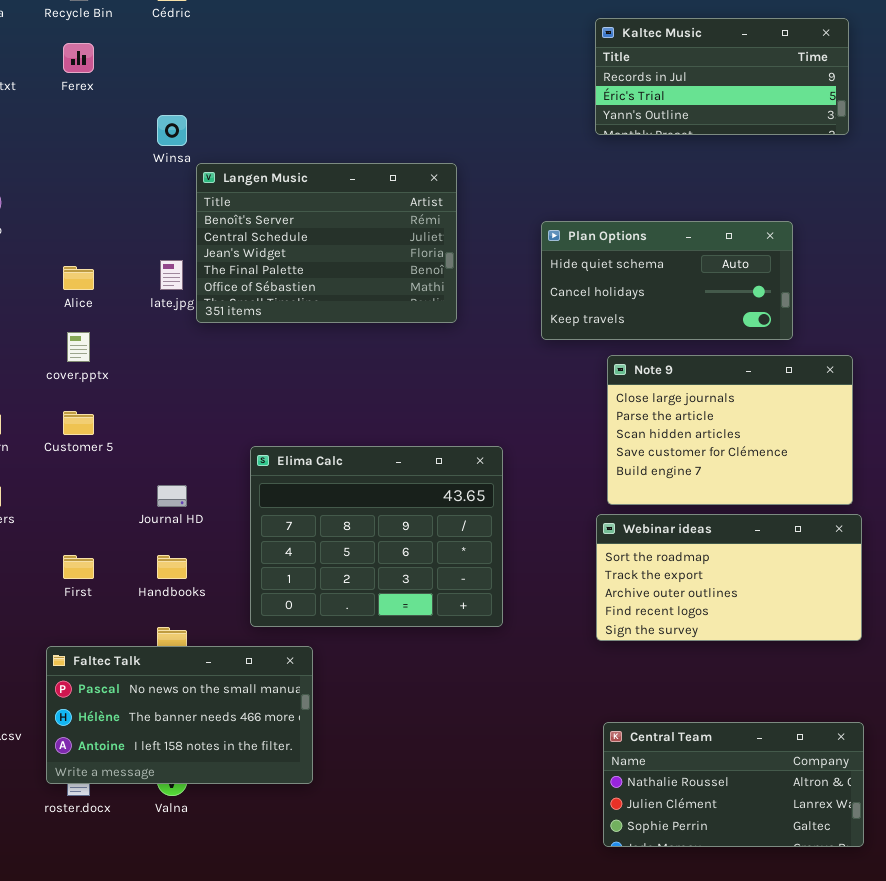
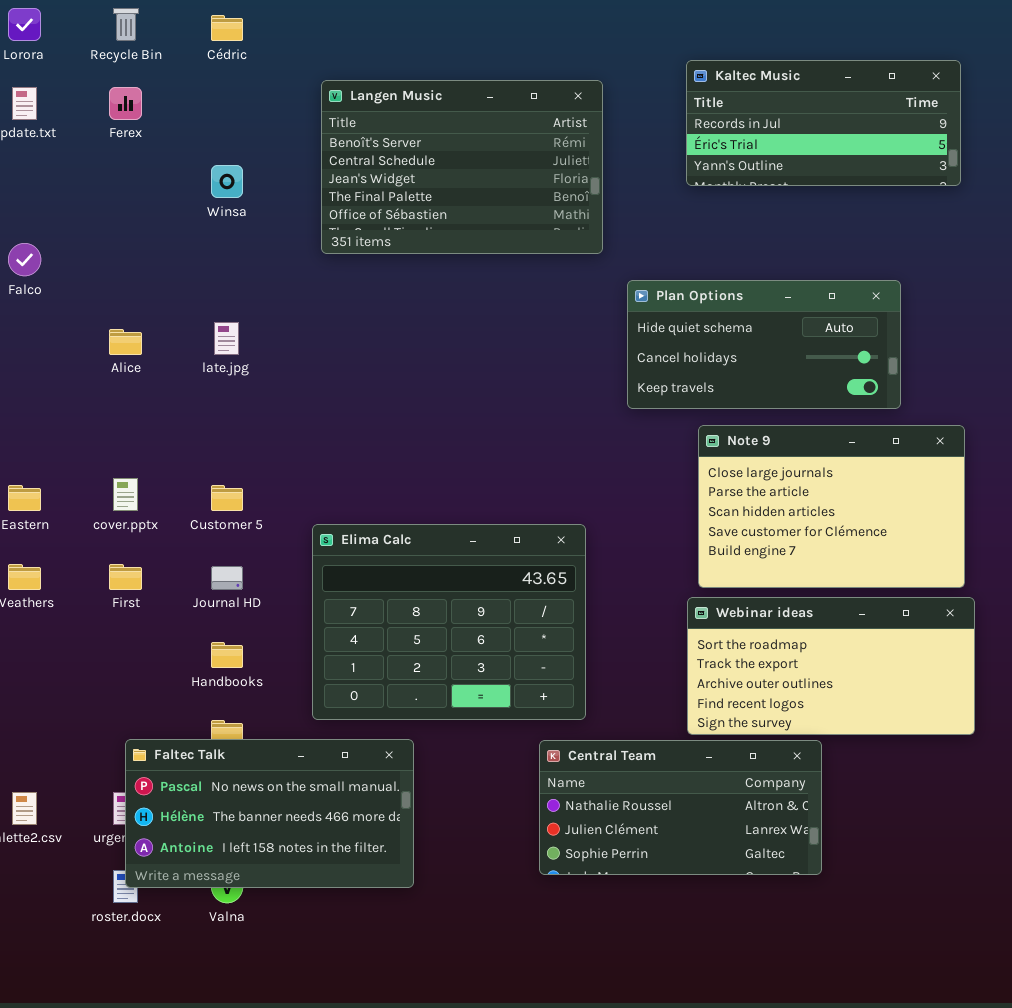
Langen Music: [196,163,457,323] -> [321,80,603,254], moved
cover.pptx: [67,332,90,362] -> [113,478,138,511], moved
Customer 5: [63,411,94,435] -> [211,485,243,511], moved
First: [63,555,94,579] -> [109,564,142,590], moved
Faltec Talk: [46,646,313,784] -> [125,739,414,888], moved
Central Team: [603,722,864,847] -> [539,740,822,875], moved

